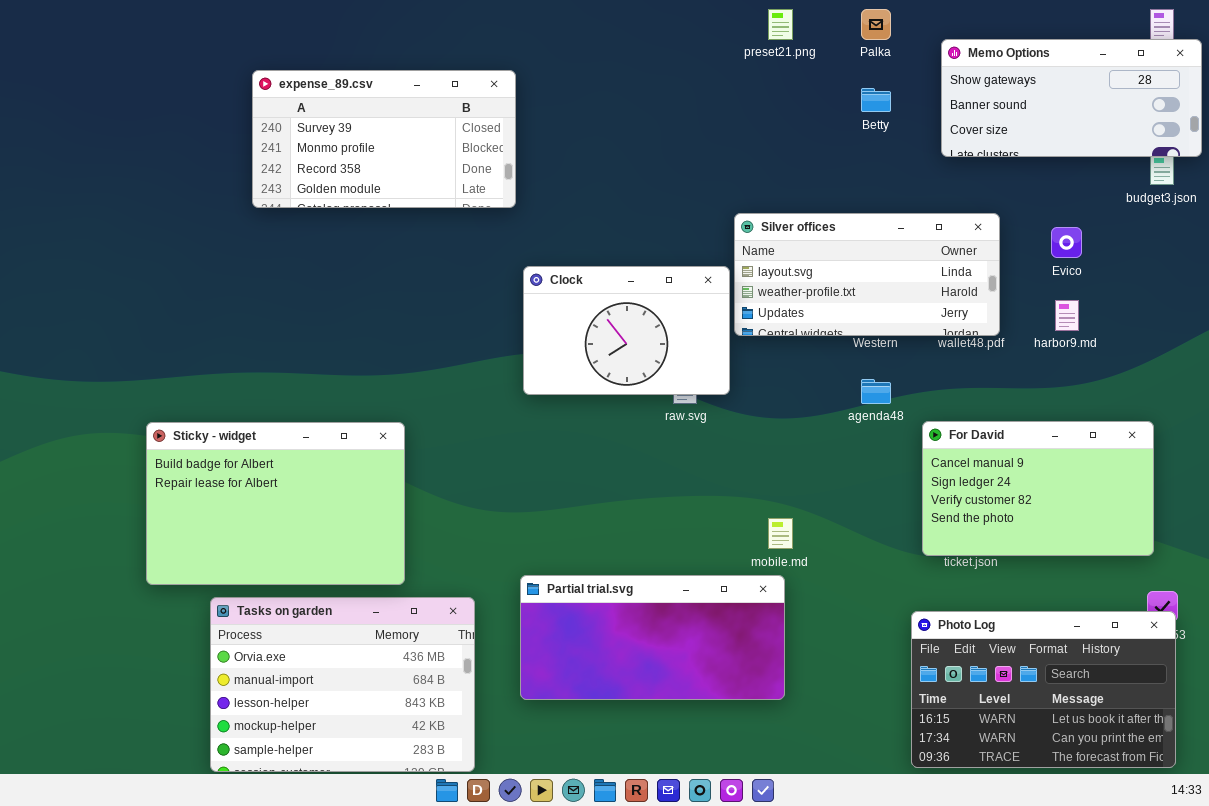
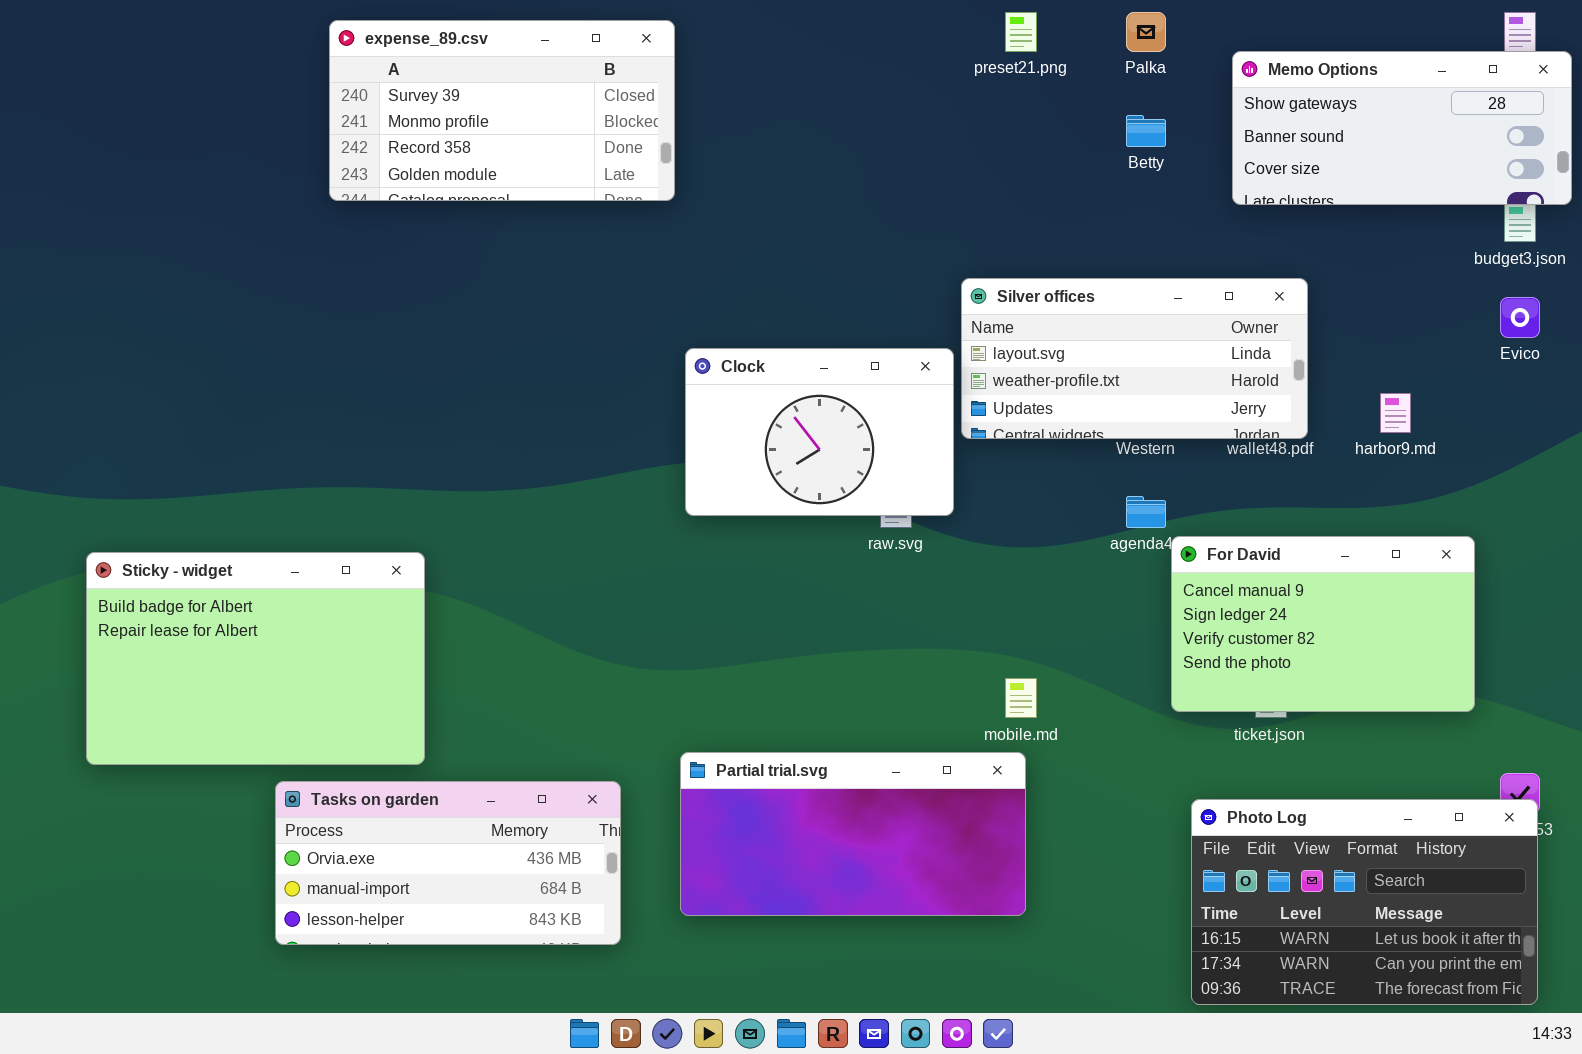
expense_89.csv: [252,70,516,208] -> [329,20,675,201], moved
Evico: [1051,227,1082,258] -> [1500,297,1540,338], moved
For David: [922,421,1154,556] -> [1171,536,1475,712], moved
Sticky - widget: [146,422,405,585] -> [86,552,425,765], moved
Tasks on garden: [210,597,475,772] -> [275,781,621,945], resized

